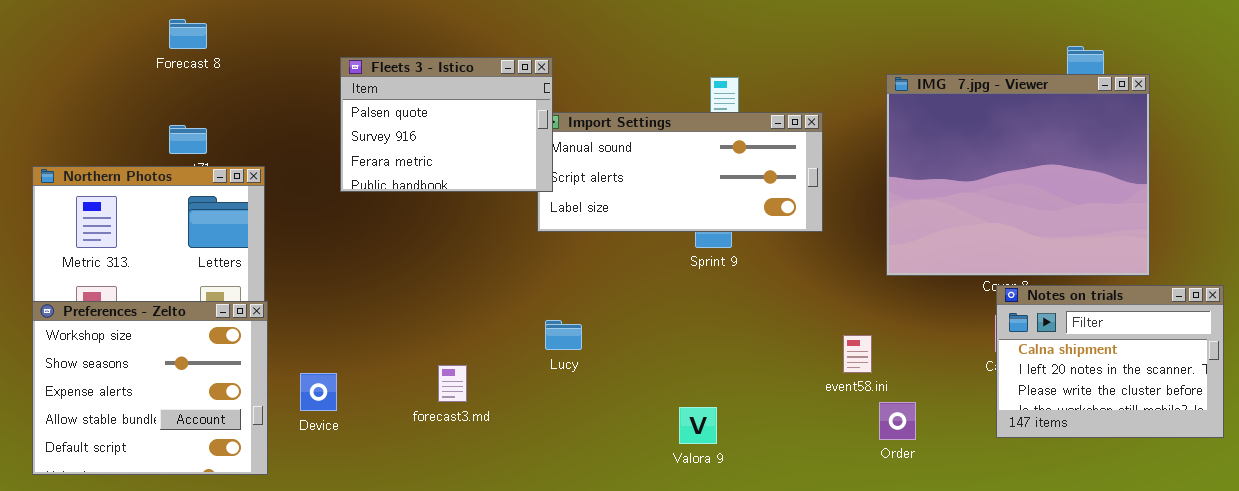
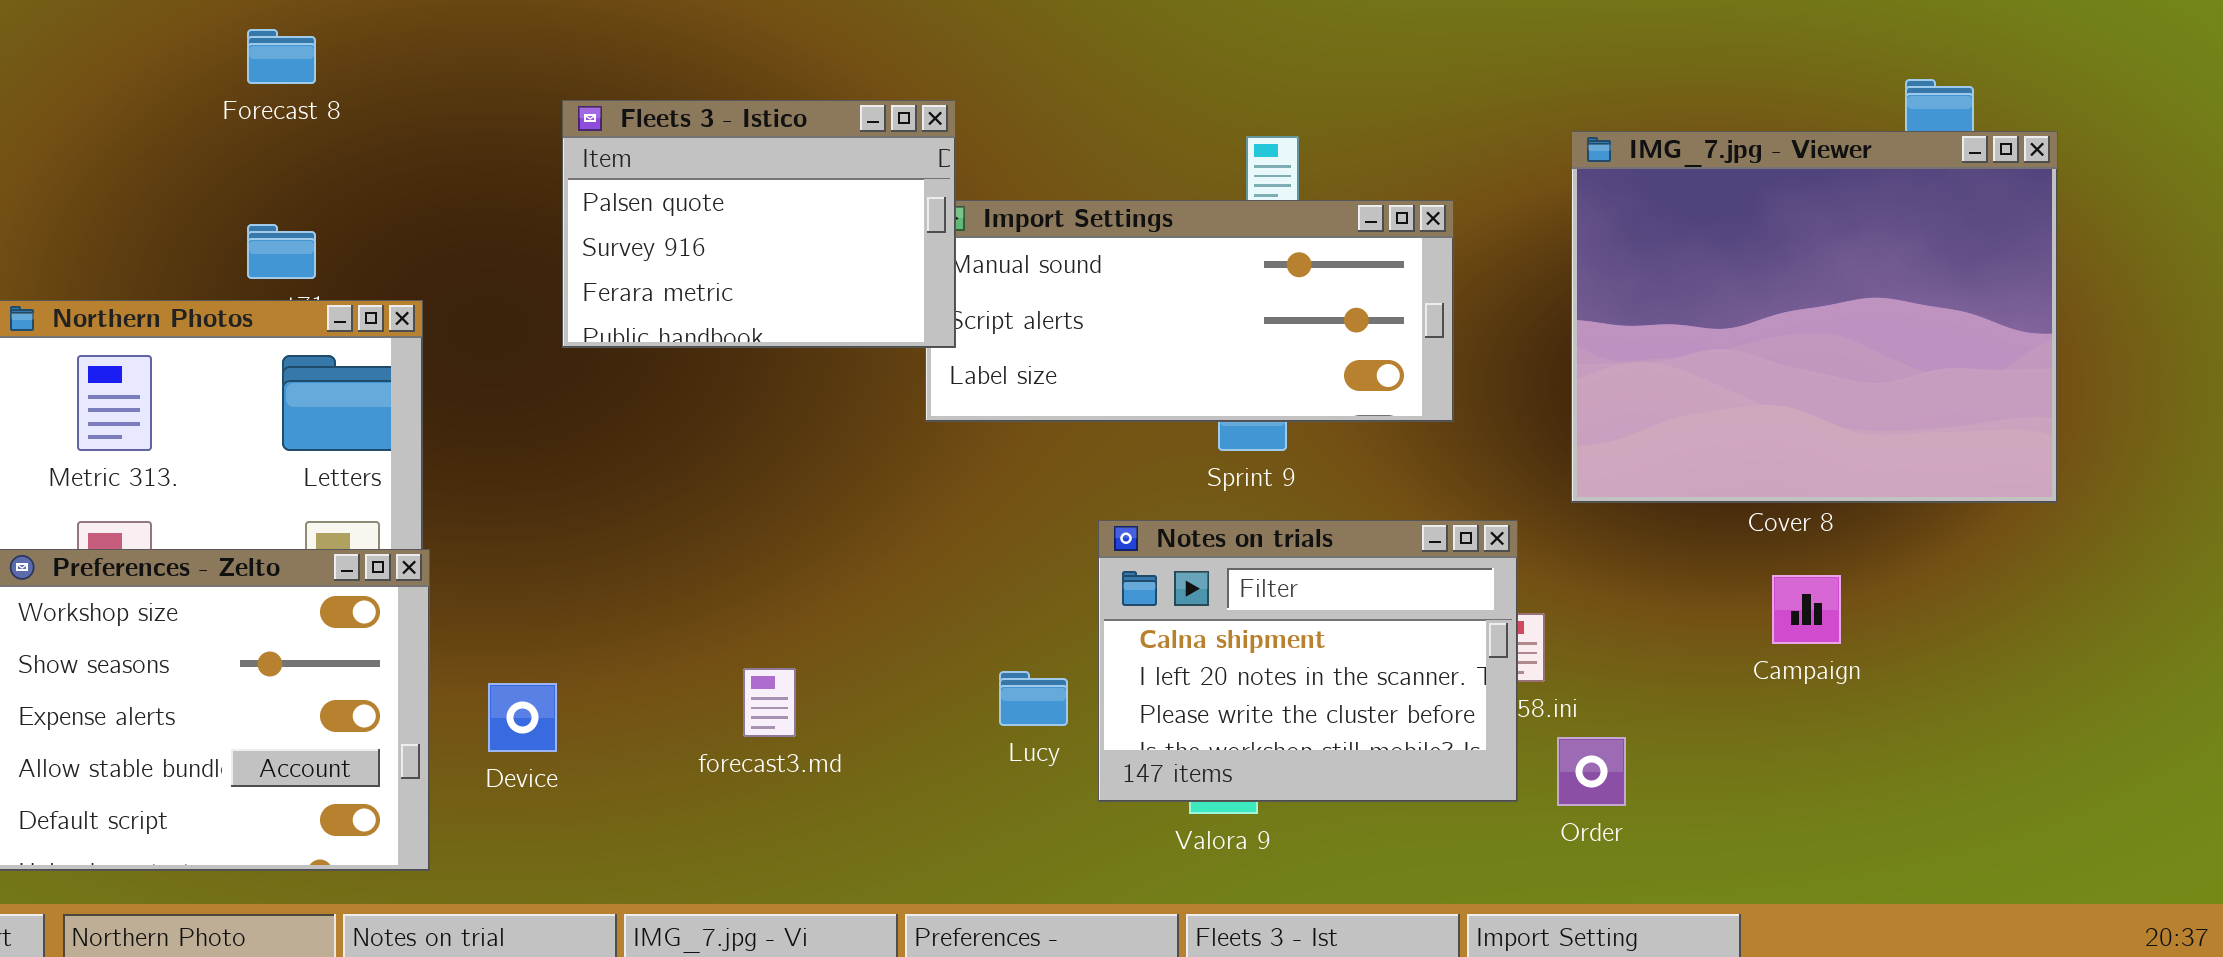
Notes on trials: [996,285,1224,438] -> [1098,520,1518,802], moved
Lucy: [545,320,582,350] -> [999,671,1068,726], moved

